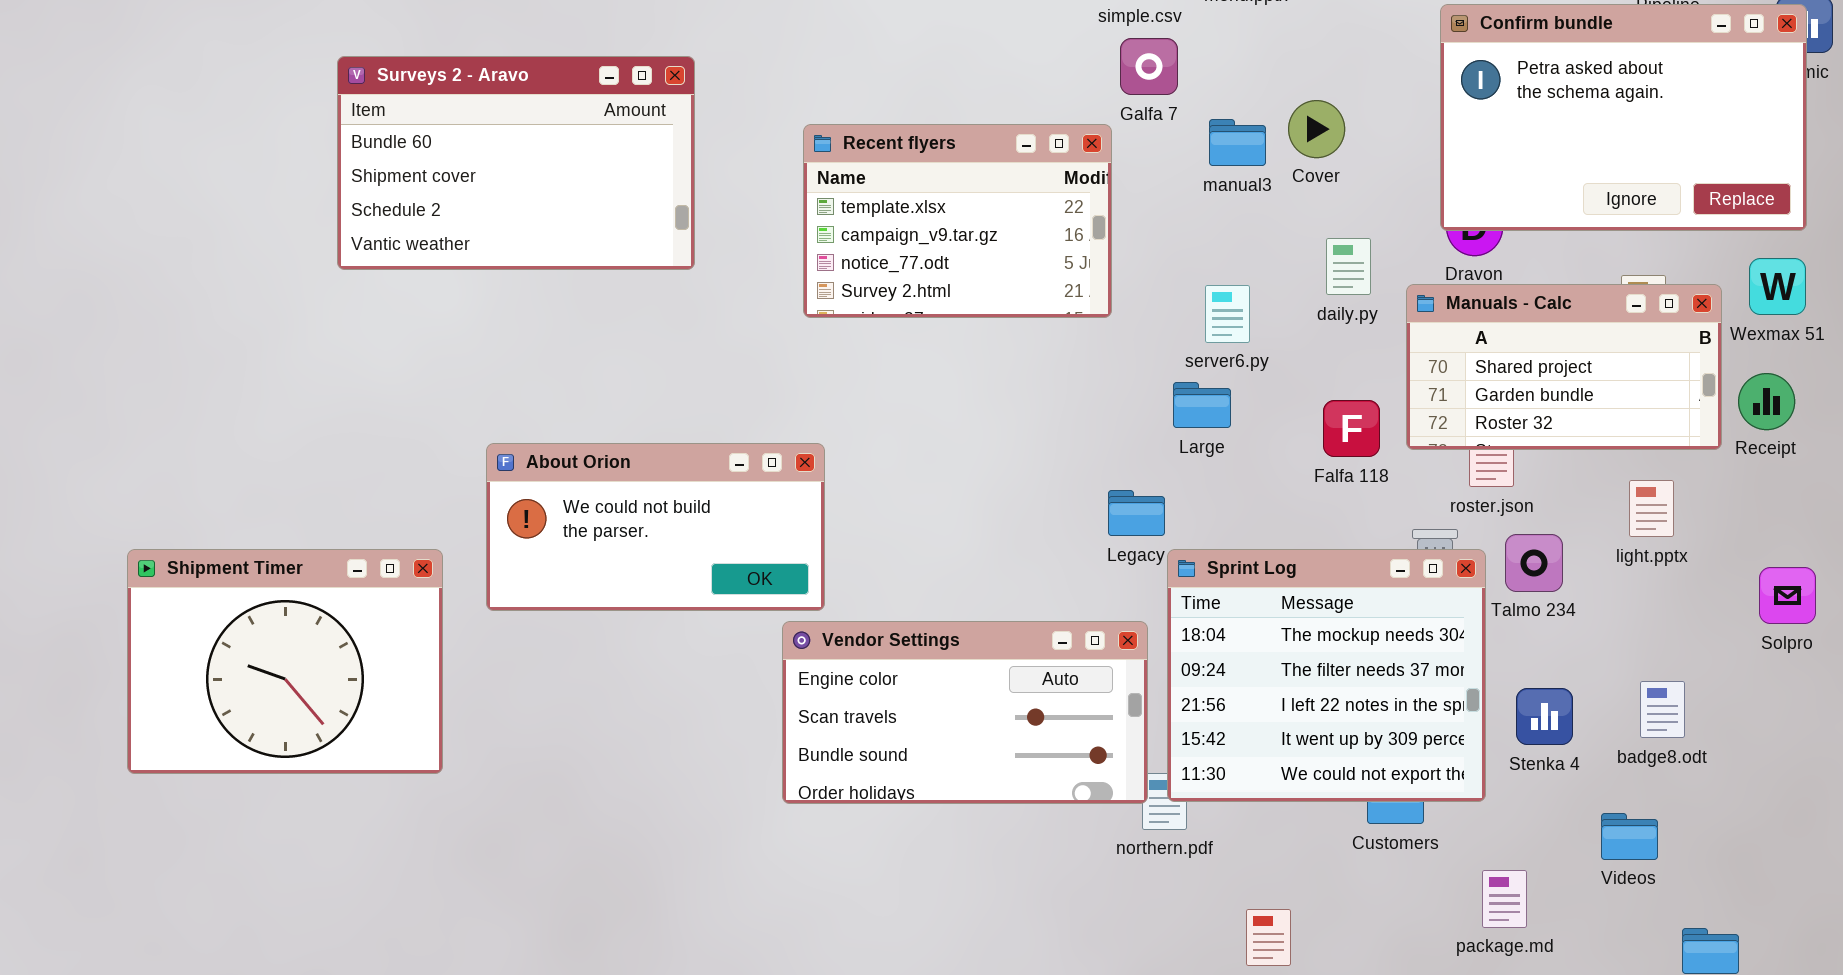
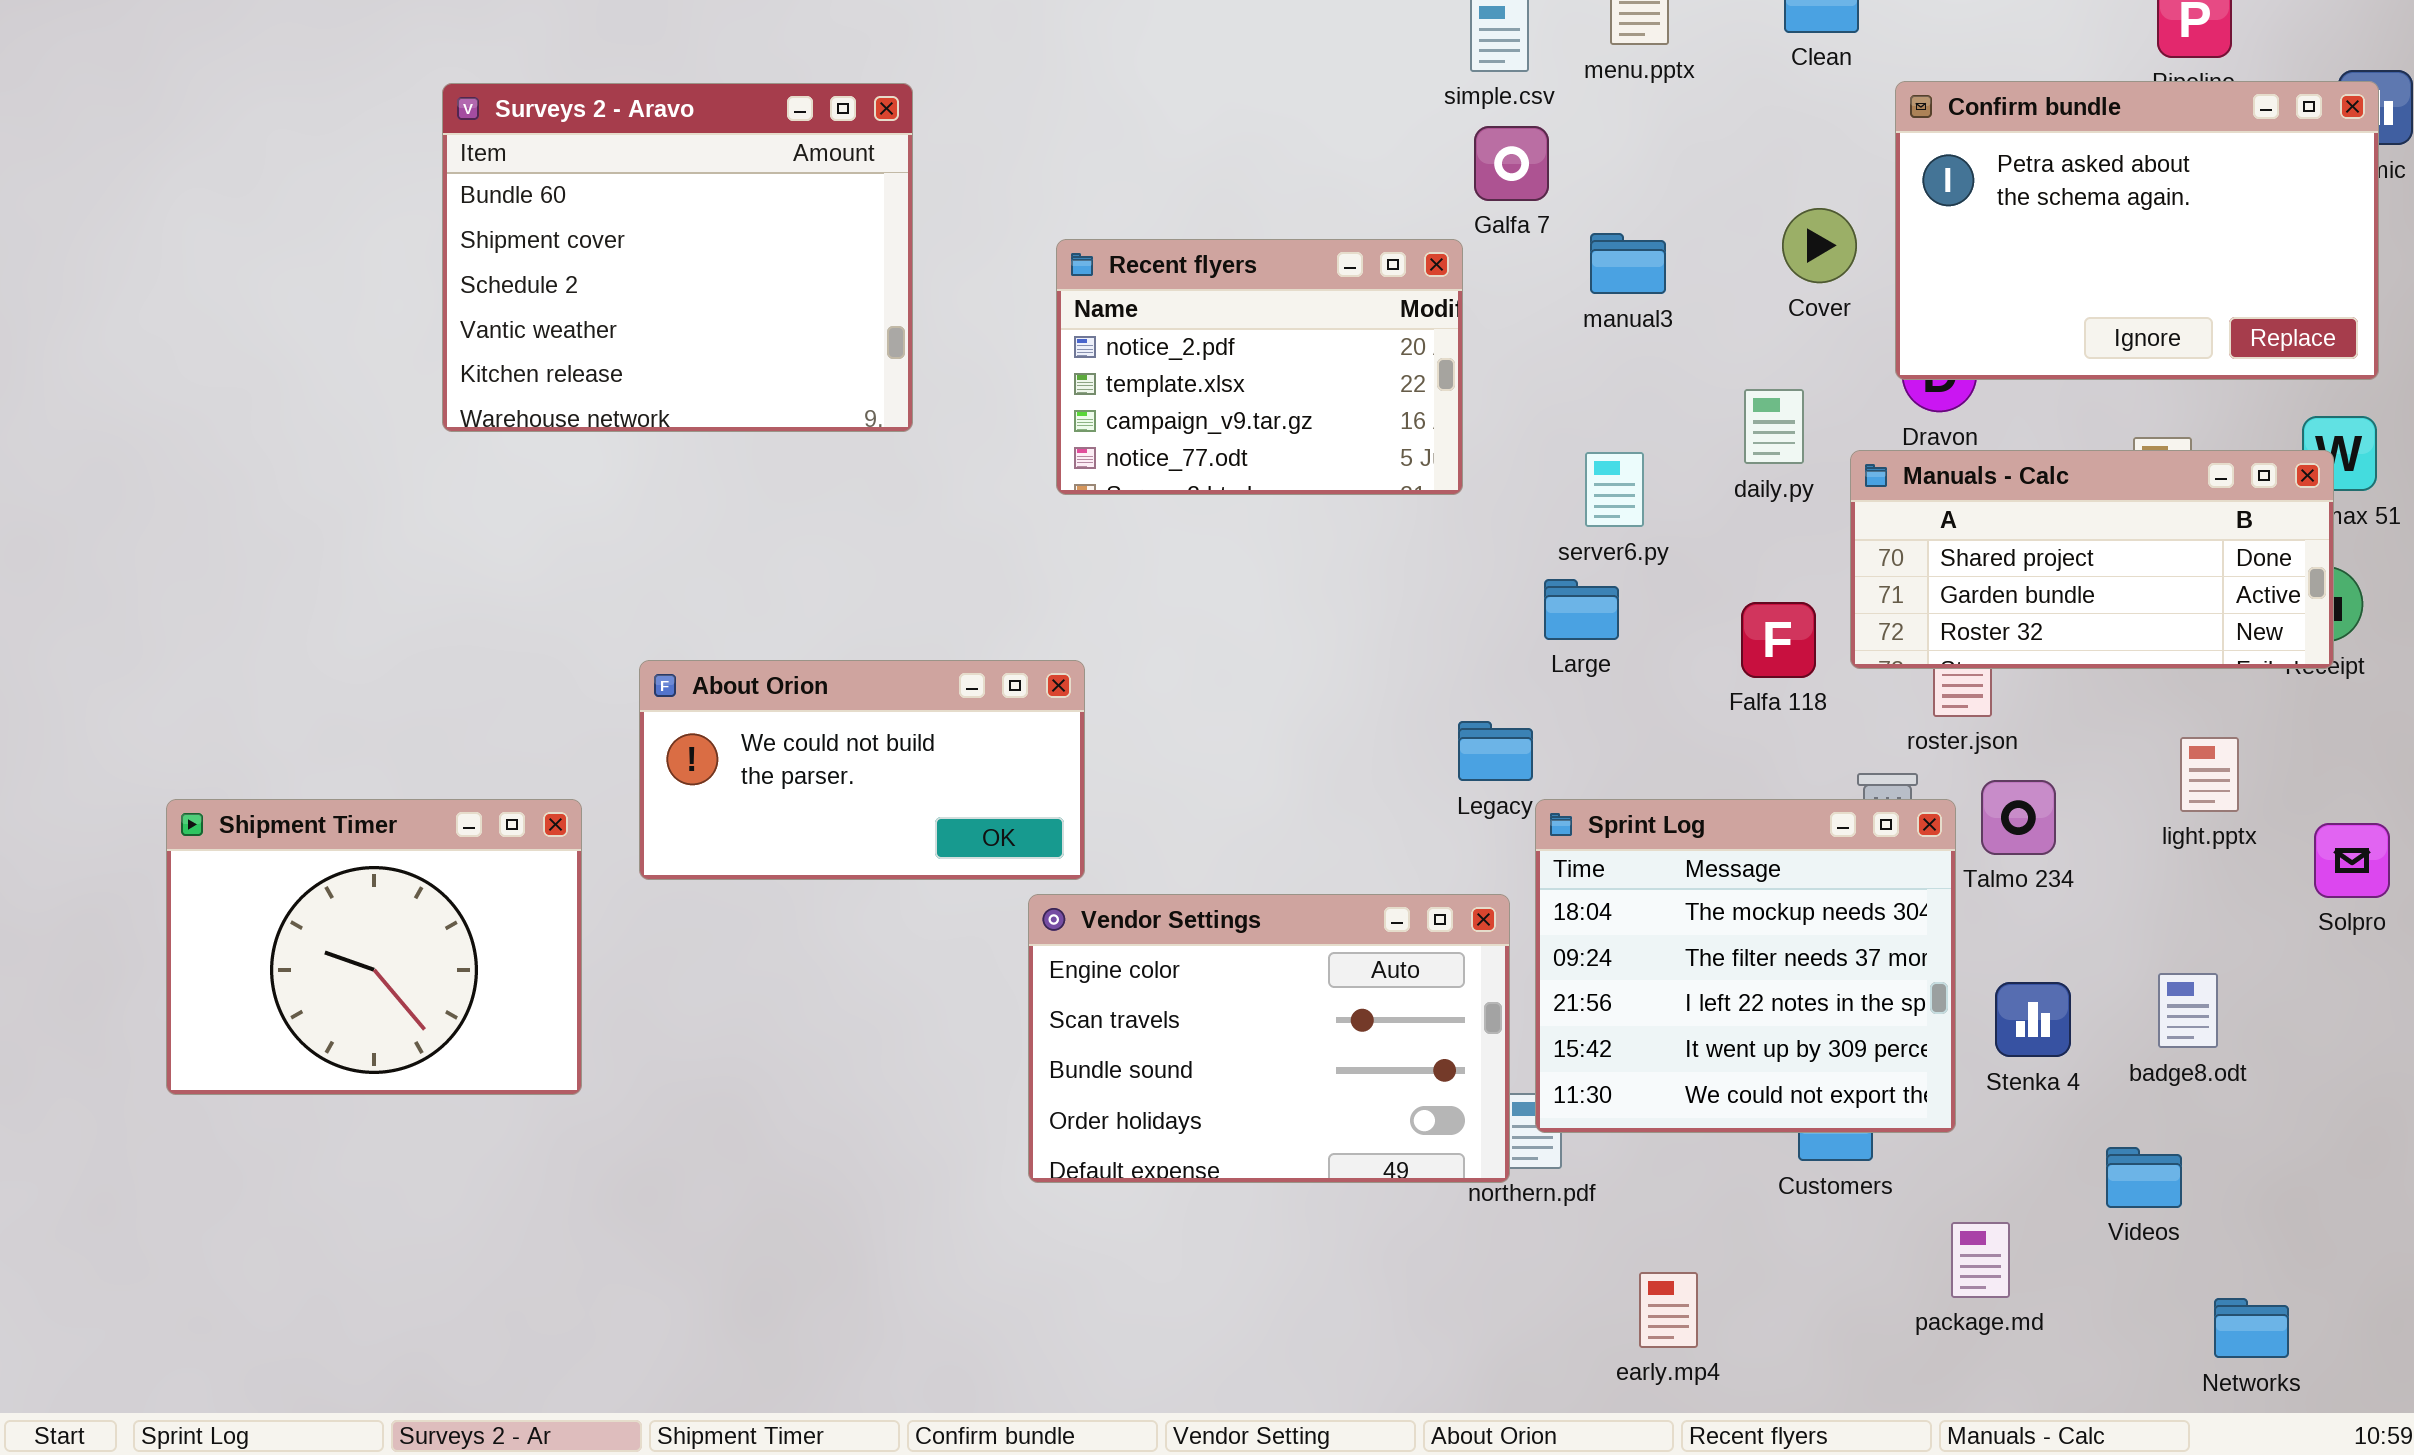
Surveys 2 - Aravo: [337,56,695,270] -> [442,83,913,432], resized
Cover: [1288,100,1345,158] -> [1782,208,1857,283], moved
Recent flyers: [803,124,1112,318] -> [1056,239,1463,495], scrolled up 1 row
Manuals - Calc: [1406,284,1722,450] -> [1850,450,2334,669], resized
light.pptx: [1629,480,1674,537] -> [2180,737,2239,812], moved
Vendor Settings: [782,621,1148,804] -> [1028,894,1510,1183], resized

